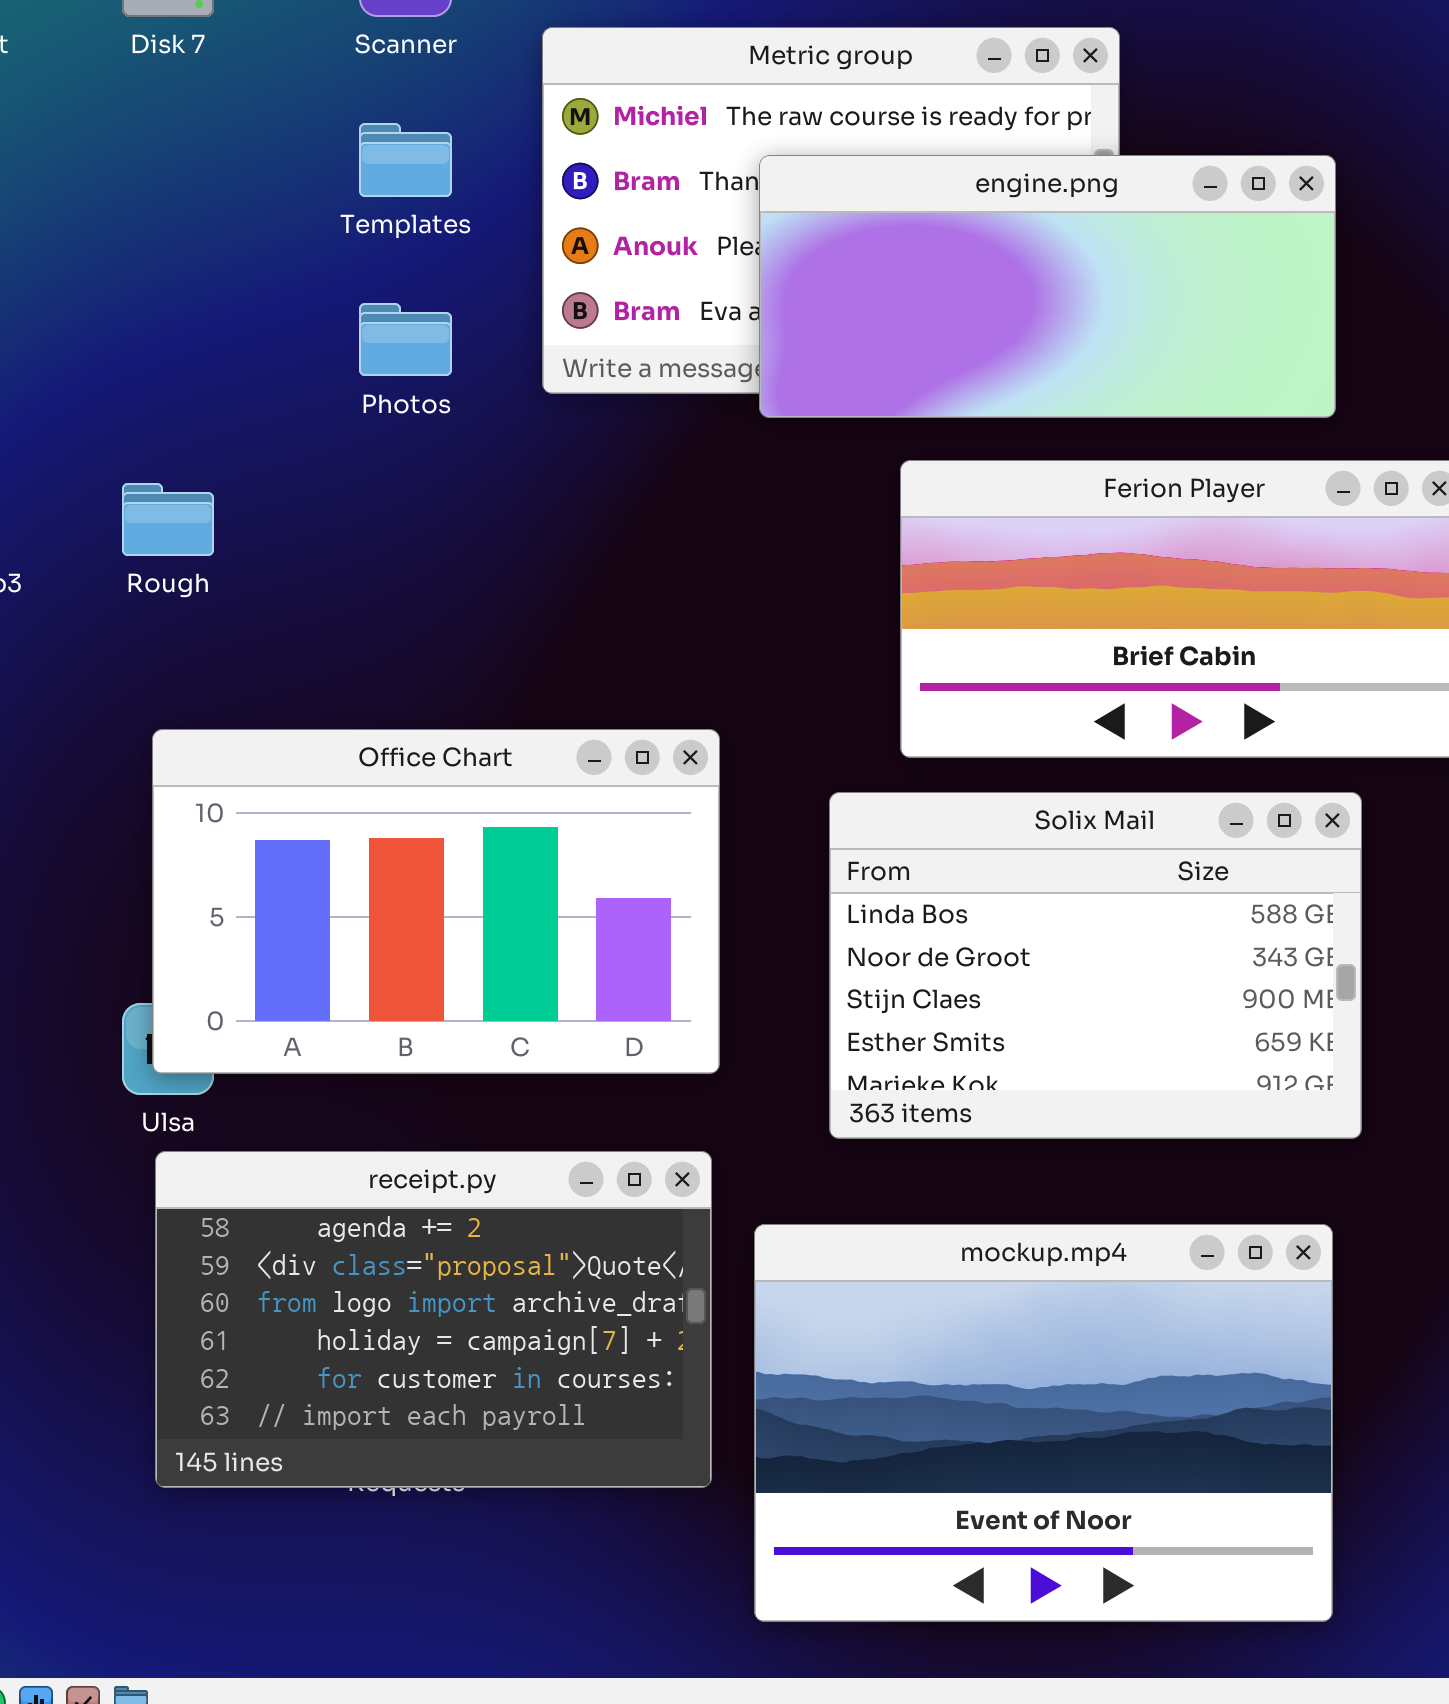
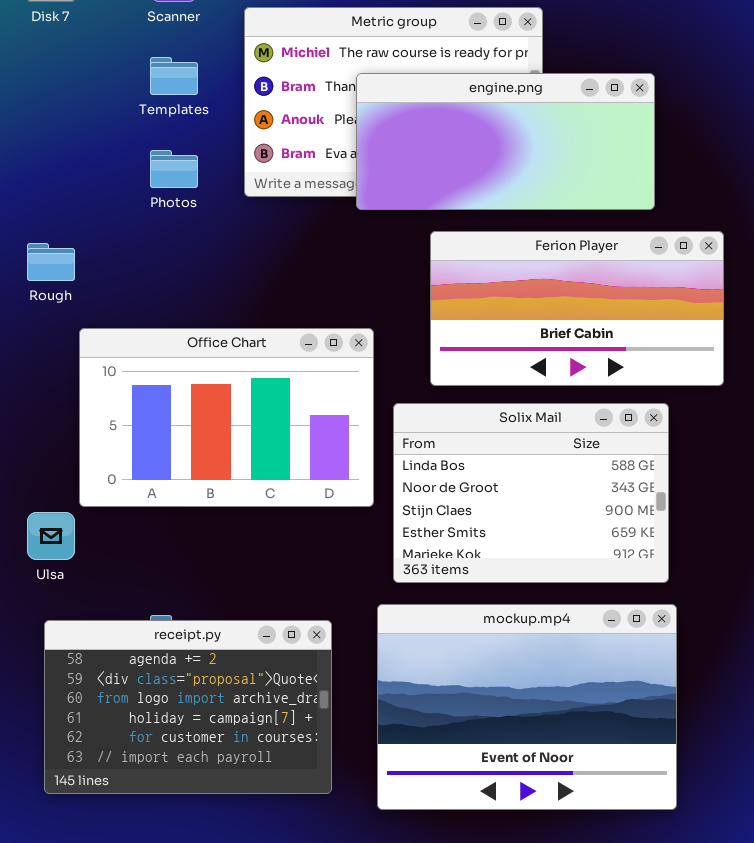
Office Chart: [152,729,720,1074] -> [79,328,374,507], moved
receipt.py: [155,1151,712,1488] -> [44,620,332,794], moved
mockup.mp4: [754,1224,1333,1622] -> [377,604,677,810], moved

